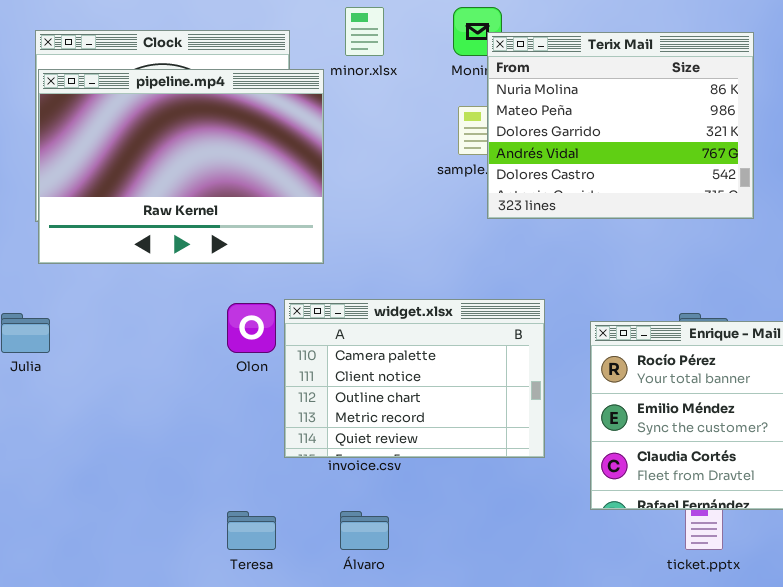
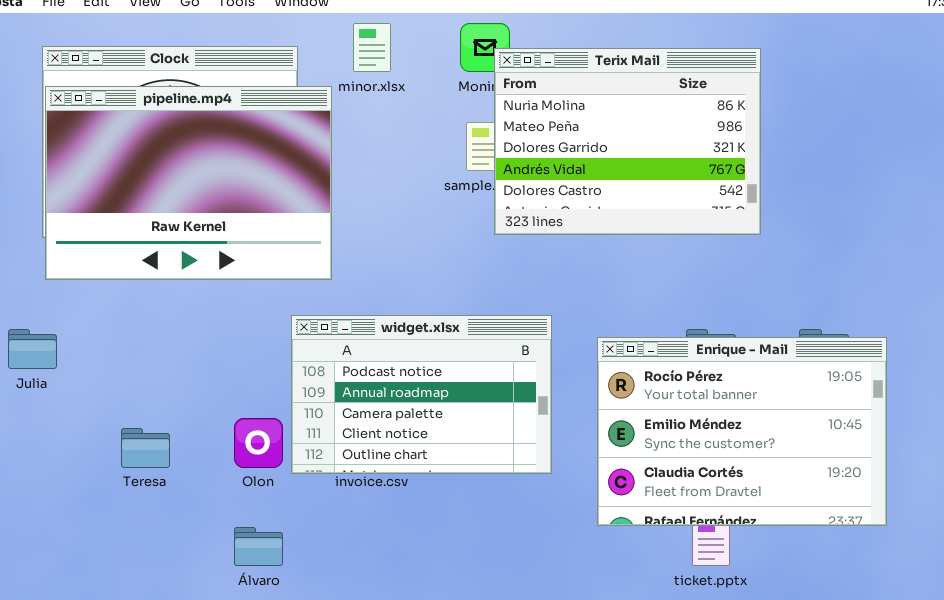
widget.xlsx: [284,299,545,458] -> [291,315,552,474], scrolled up 2 rows
Olon: [227,303,276,353] -> [234,418,283,468], moved
Teresa: [227,511,276,550] -> [121,428,170,468], moved
Álvaro: [340,511,389,550] -> [234,527,283,566], moved

